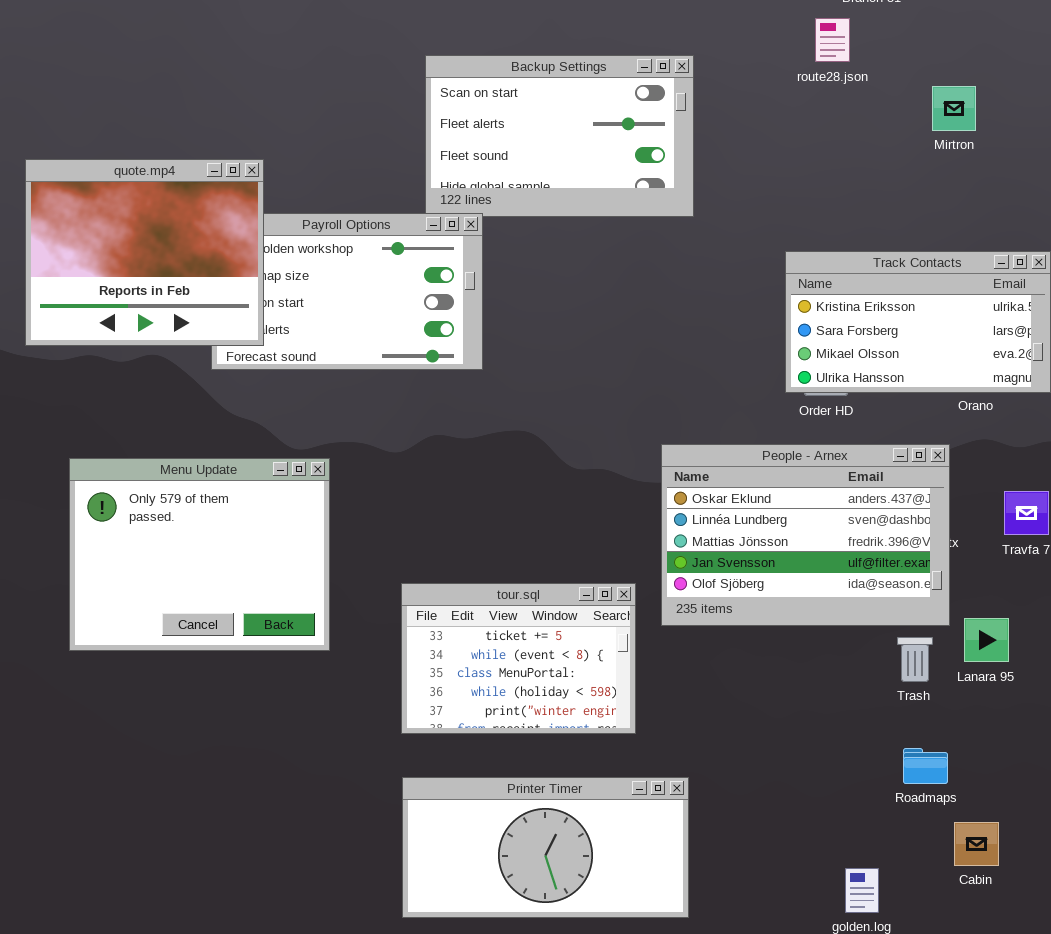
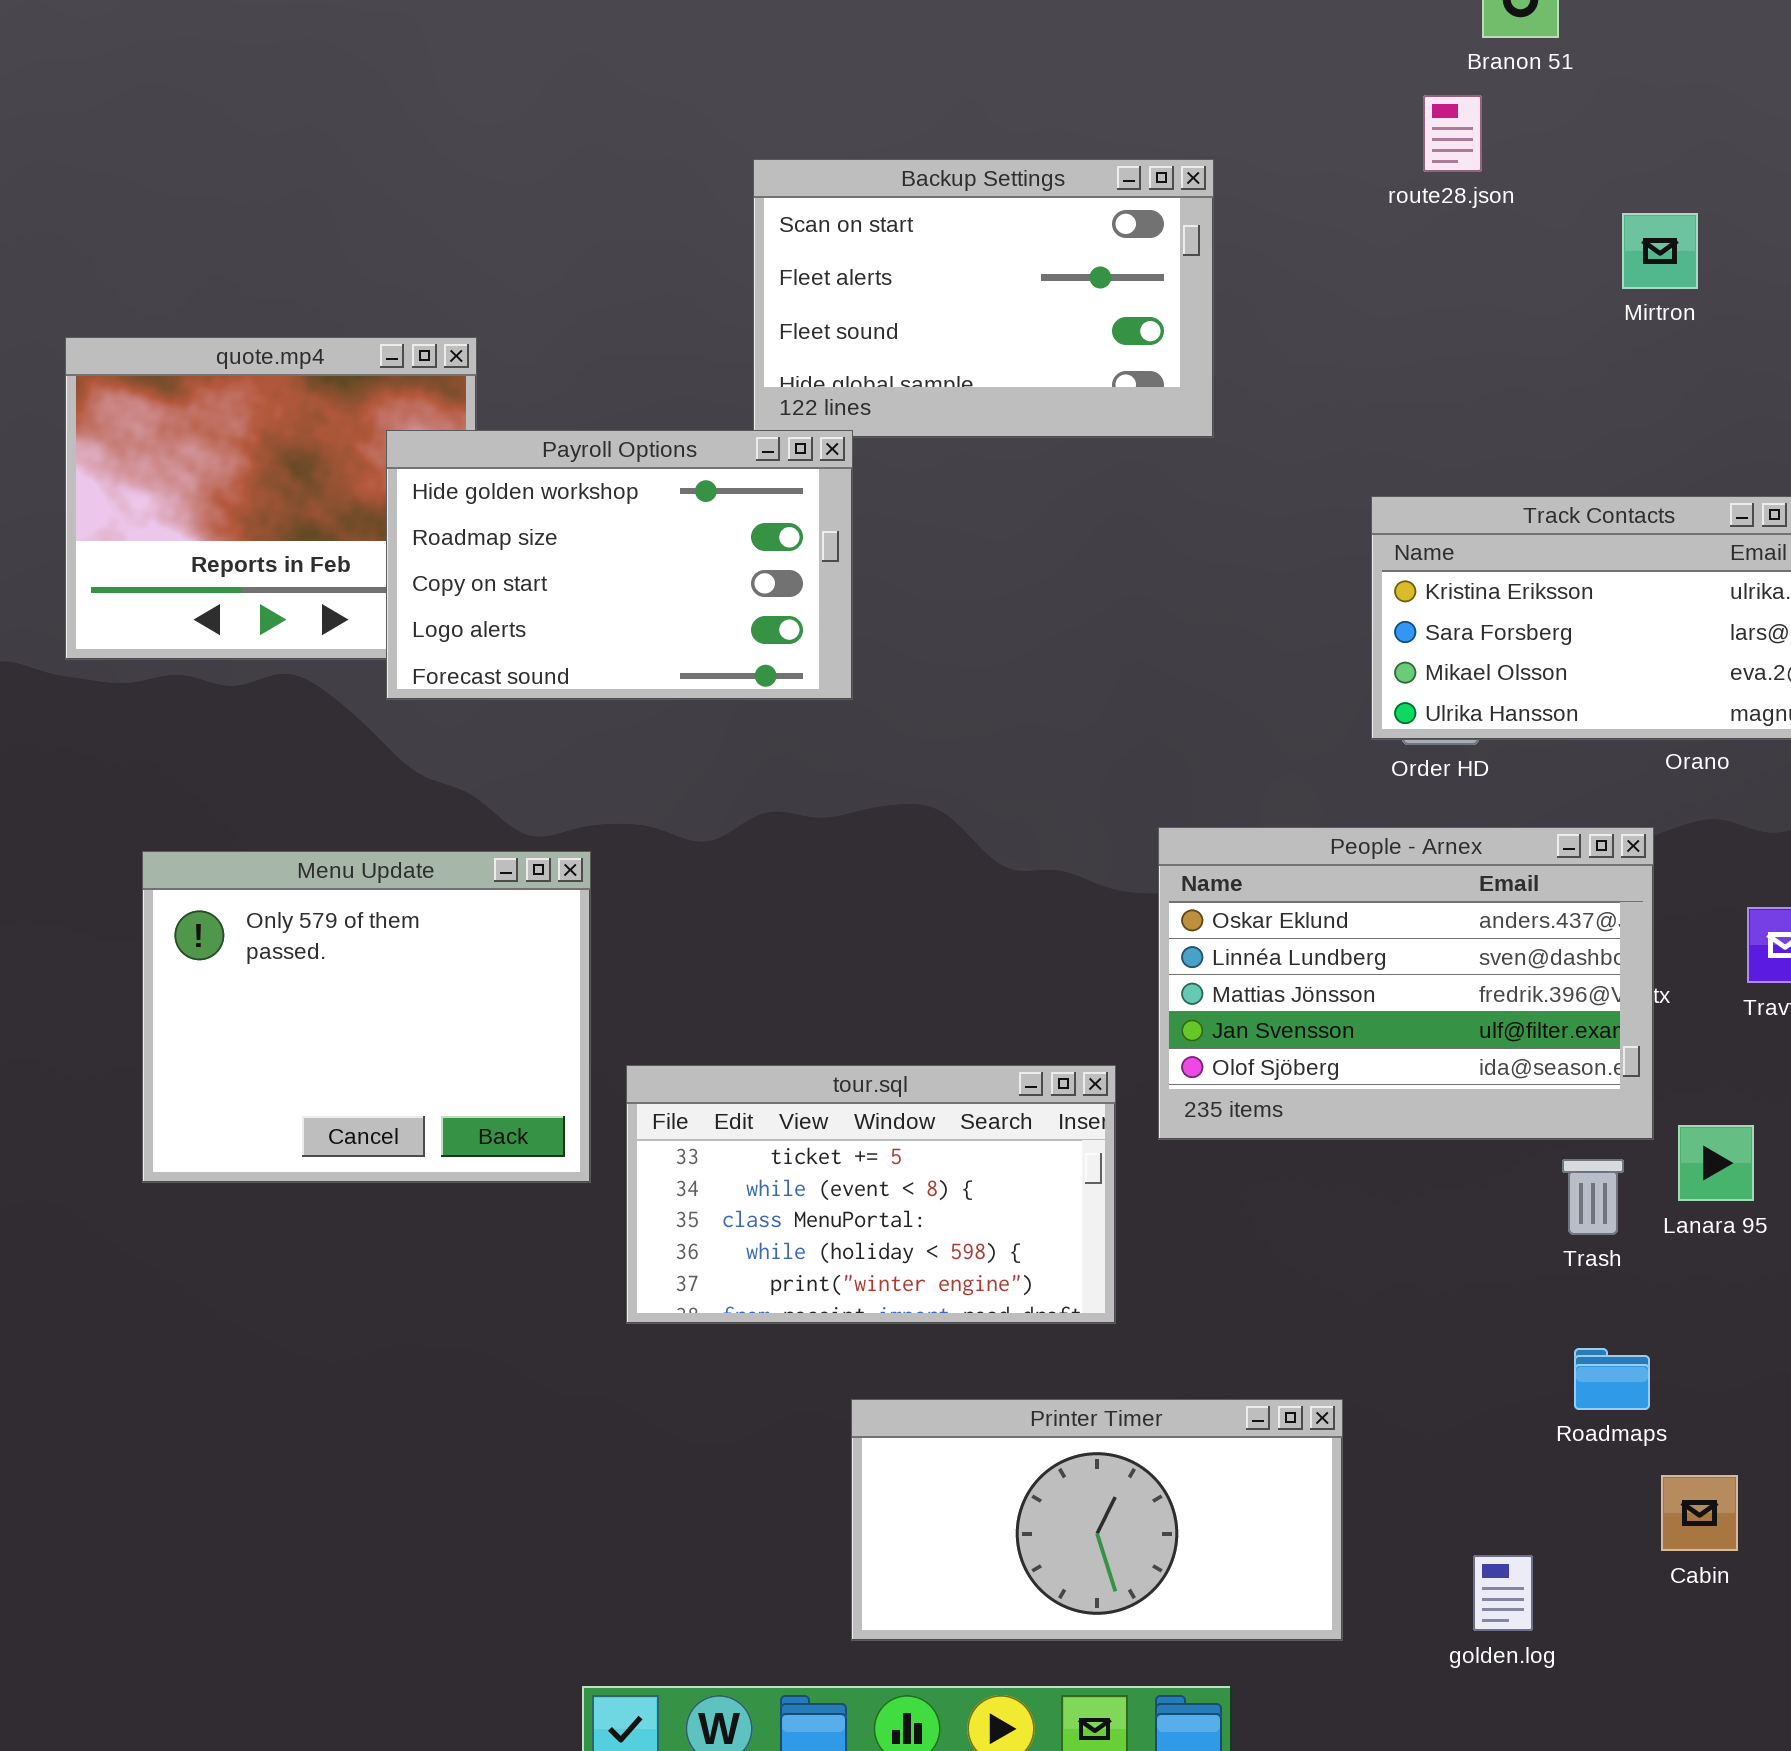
Payroll Options: [211,213,483,370] -> [386,430,853,700], raised
tour.sql: [401,583,636,734] -> [626,1065,1116,1324], resized
Printer Timer: [402,777,689,918] -> [851,1399,1343,1641], moved

